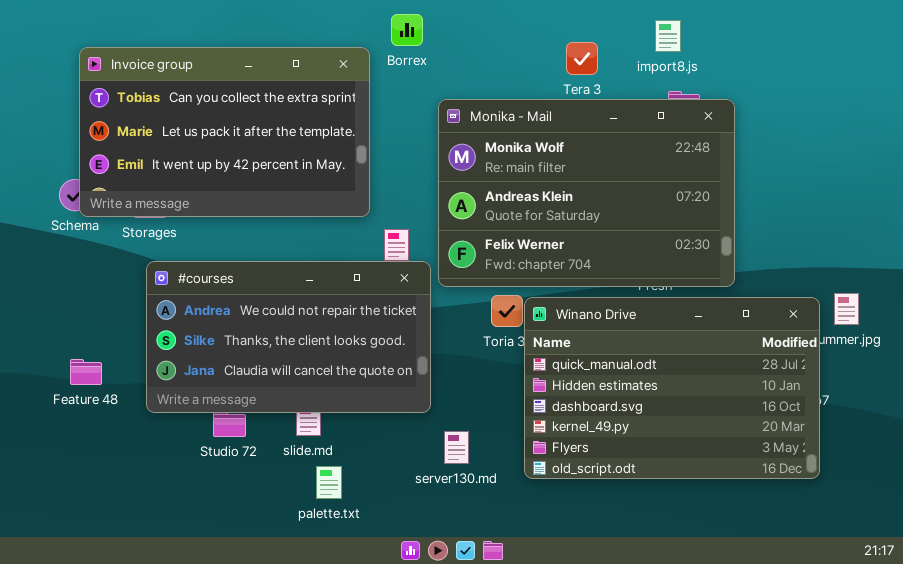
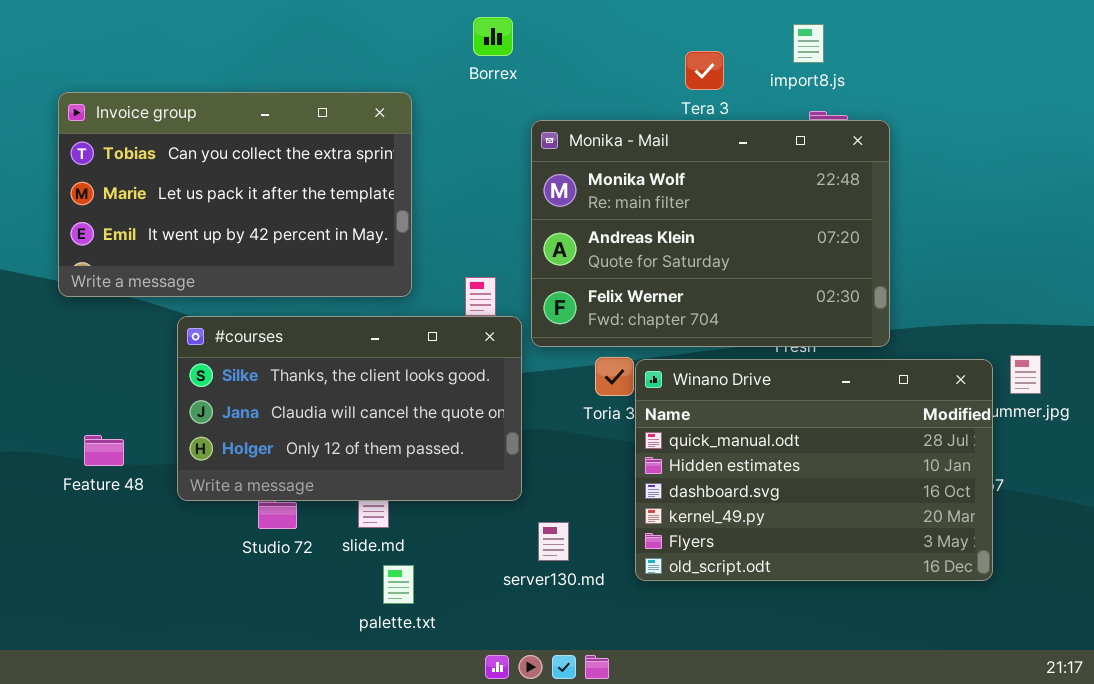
Invoice group: [79,47,370,217] -> [58,92,412,297], moved
#courses: [146,261,431,413] -> [177,316,522,501], scrolled down 1 row

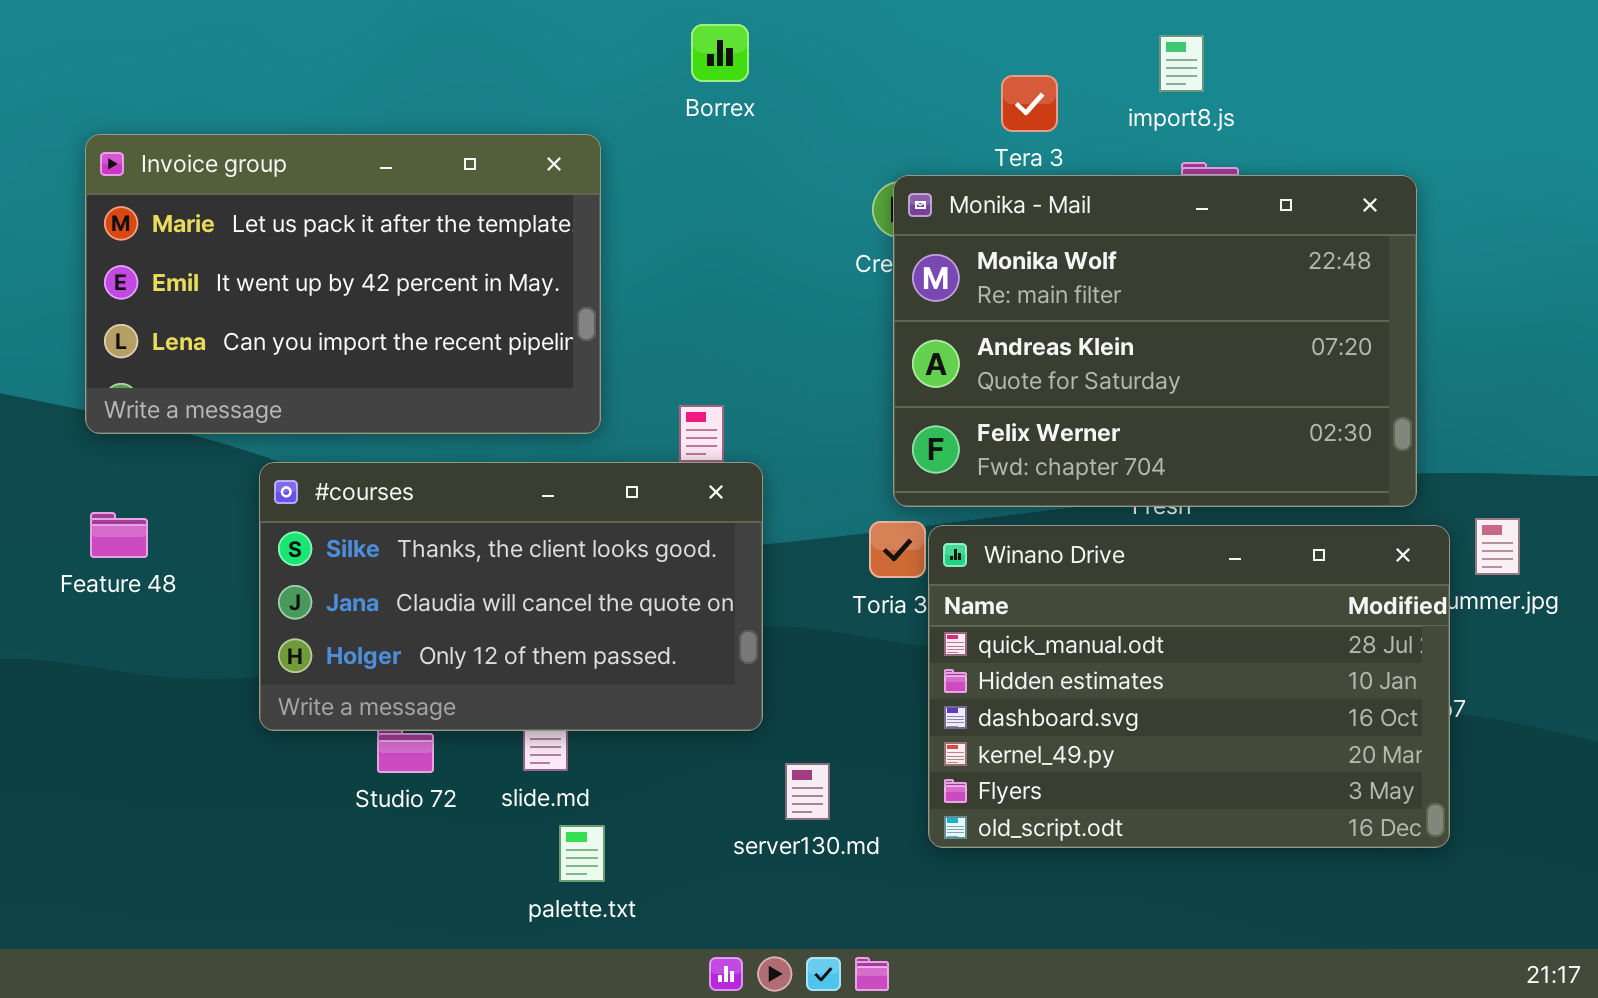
Invoice group: [58,92,412,297] -> [85,134,601,434], scrolled down 1 row
Monika - Mail: [531,120,890,347] -> [893,175,1417,507], moved
Feature 48: [84,435,124,466] -> [90,512,148,558], moved

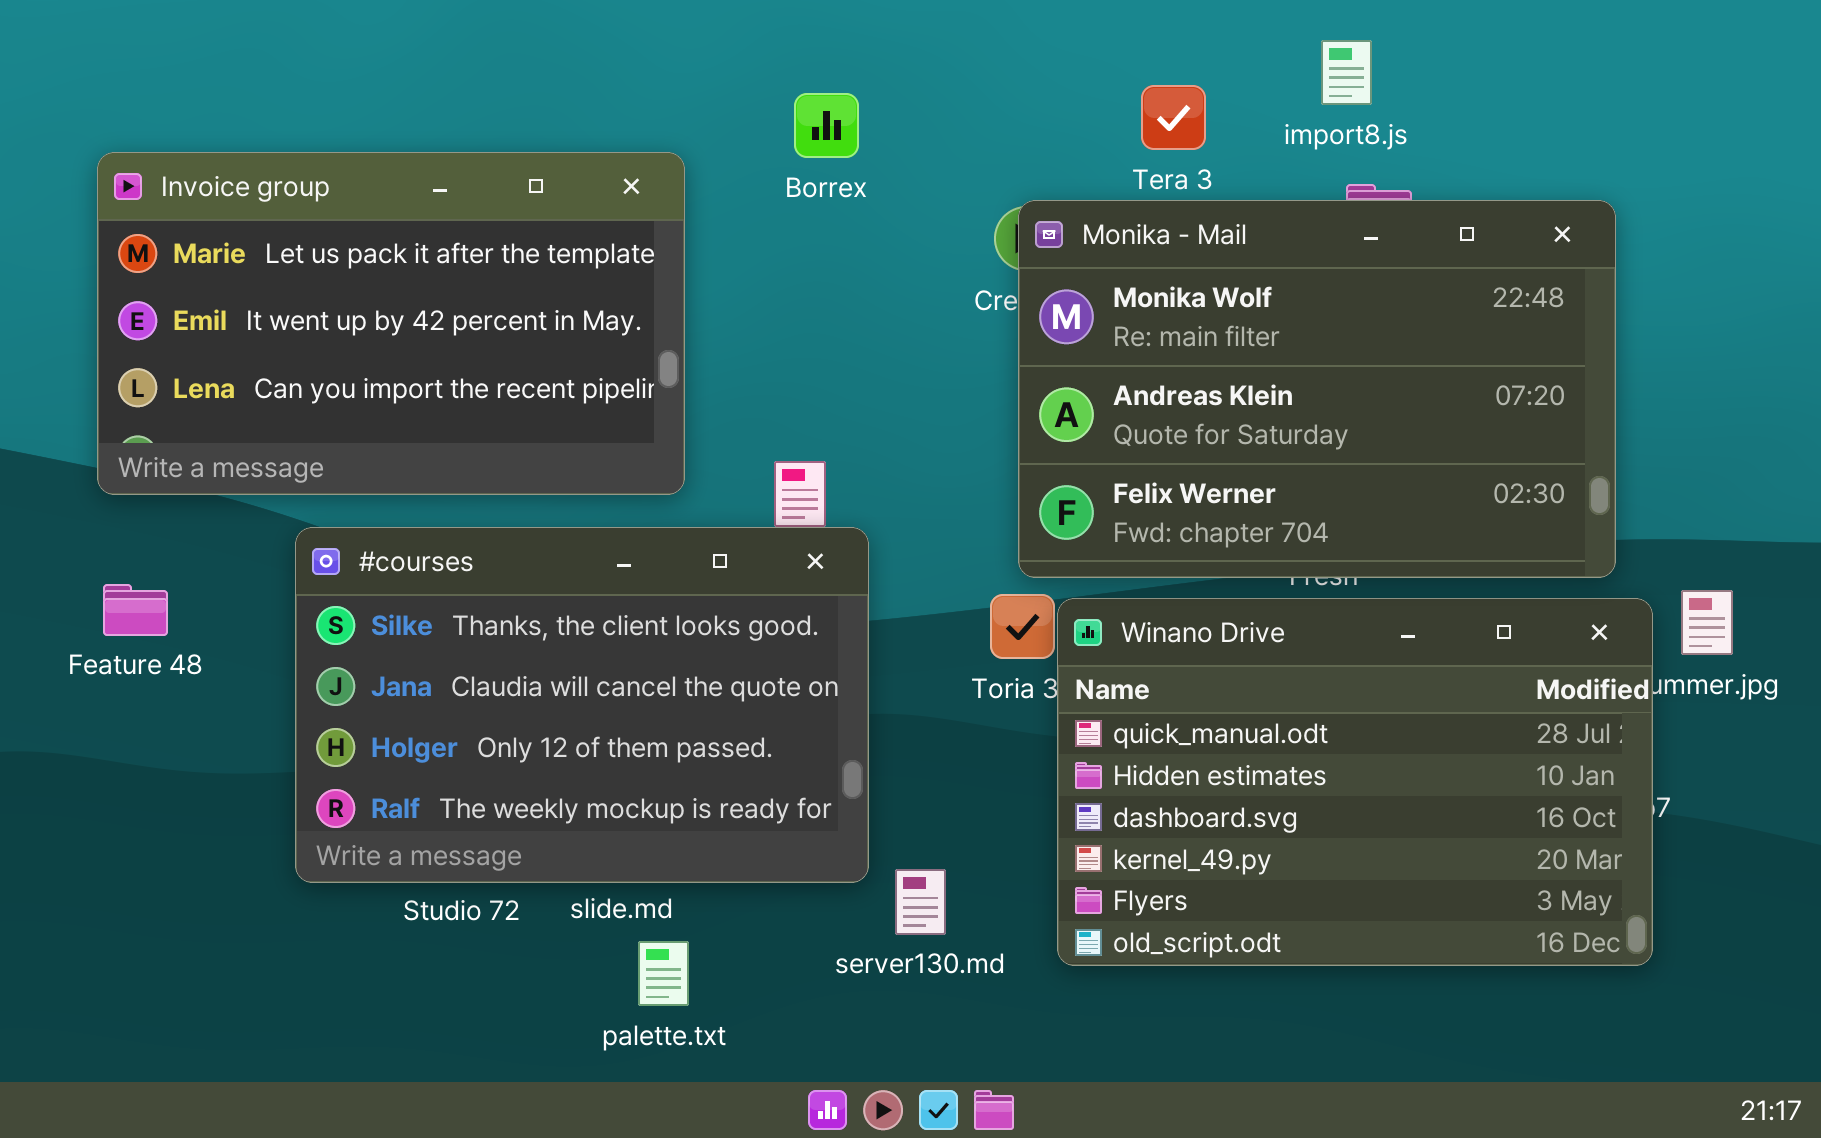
Borrex: [691,24,749,82] -> [794,93,859,158], moved
#courses: [259,462,763,731] -> [295,527,869,883], resized

